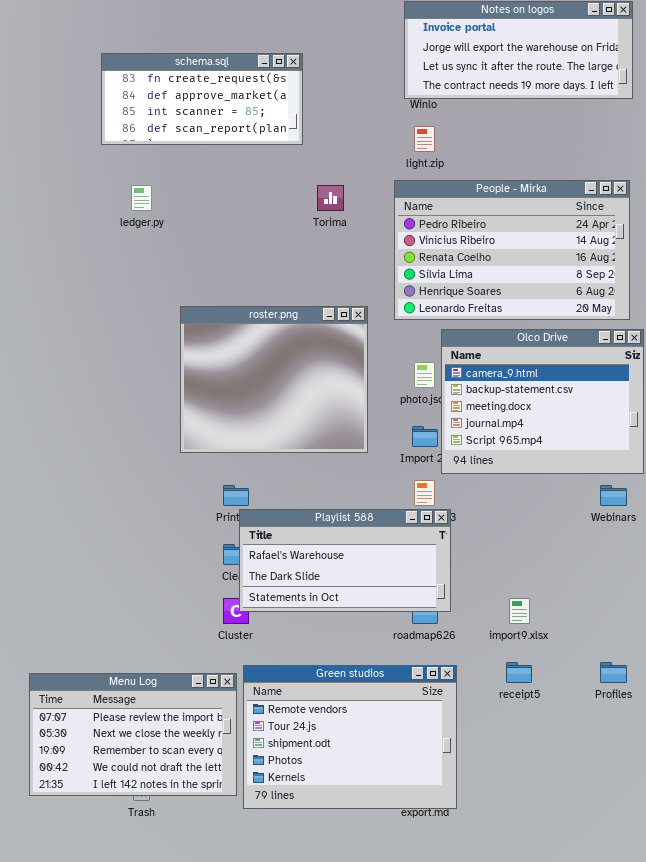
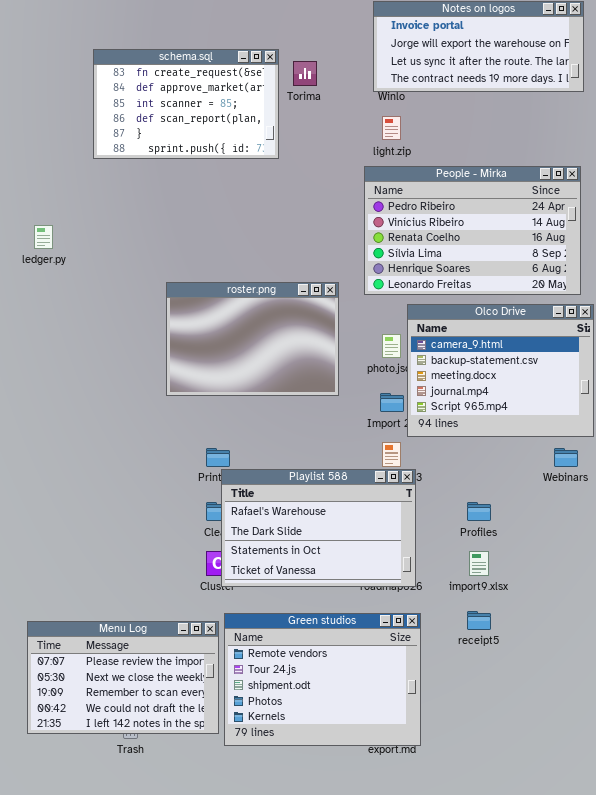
schema.sql: [101,53,303,145] -> [93,49,279,159], resized
ledger.py: [131,185,152,211] -> [34,225,53,249], moved
Torima: [317,185,344,211] -> [293,61,317,86], moved
roster.png: [180,306,368,453] -> [166,282,339,396], resized
Playlist 588: [239,509,451,612] -> [221,469,416,587], resized
Profiles: [600,662,627,683] -> [467,502,491,521], moved

